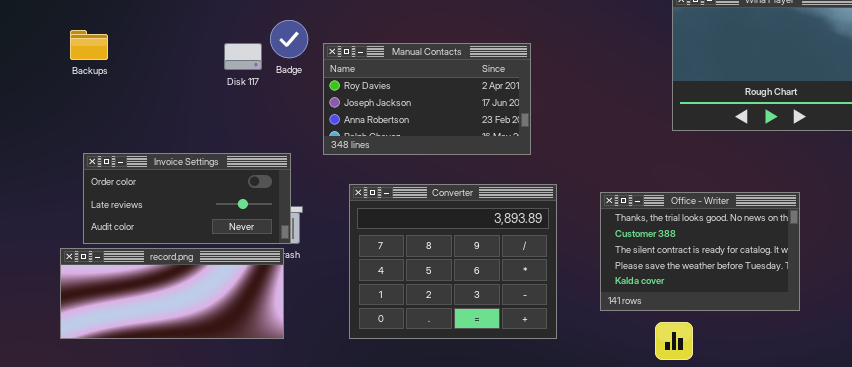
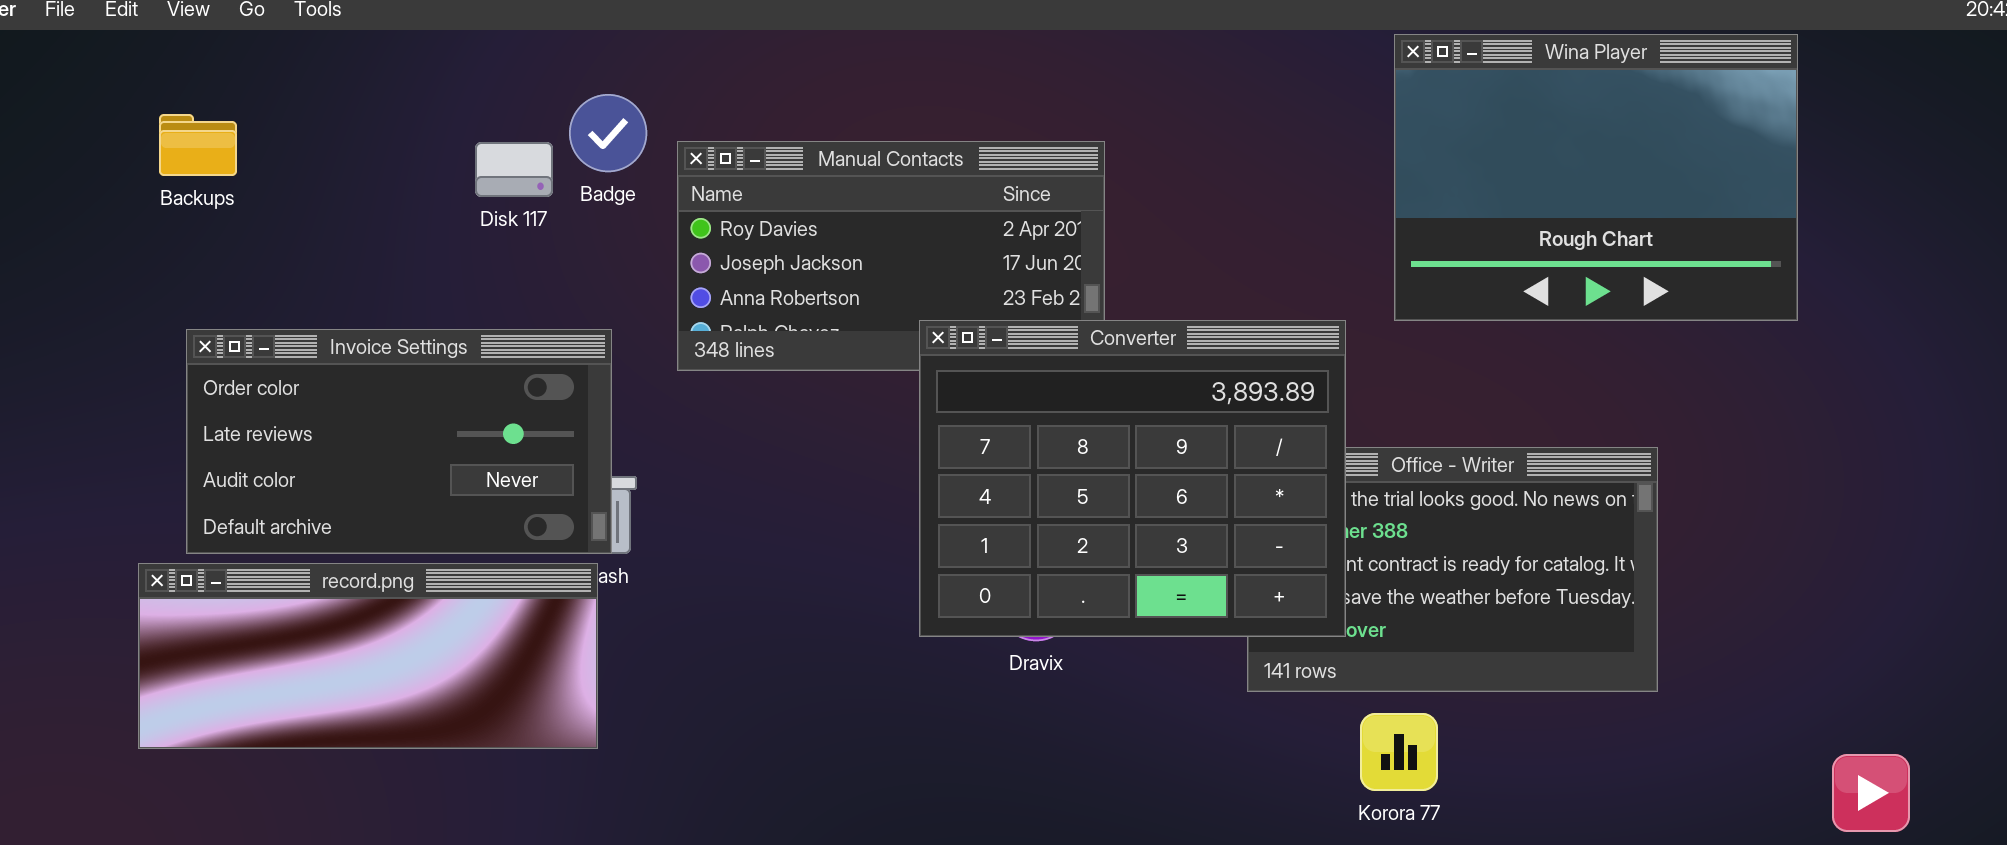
Invoice Settings: [83,153,291,244] -> [186,329,612,554], resized
Converter: [349,184,557,339] -> [919,320,1346,637], moved

